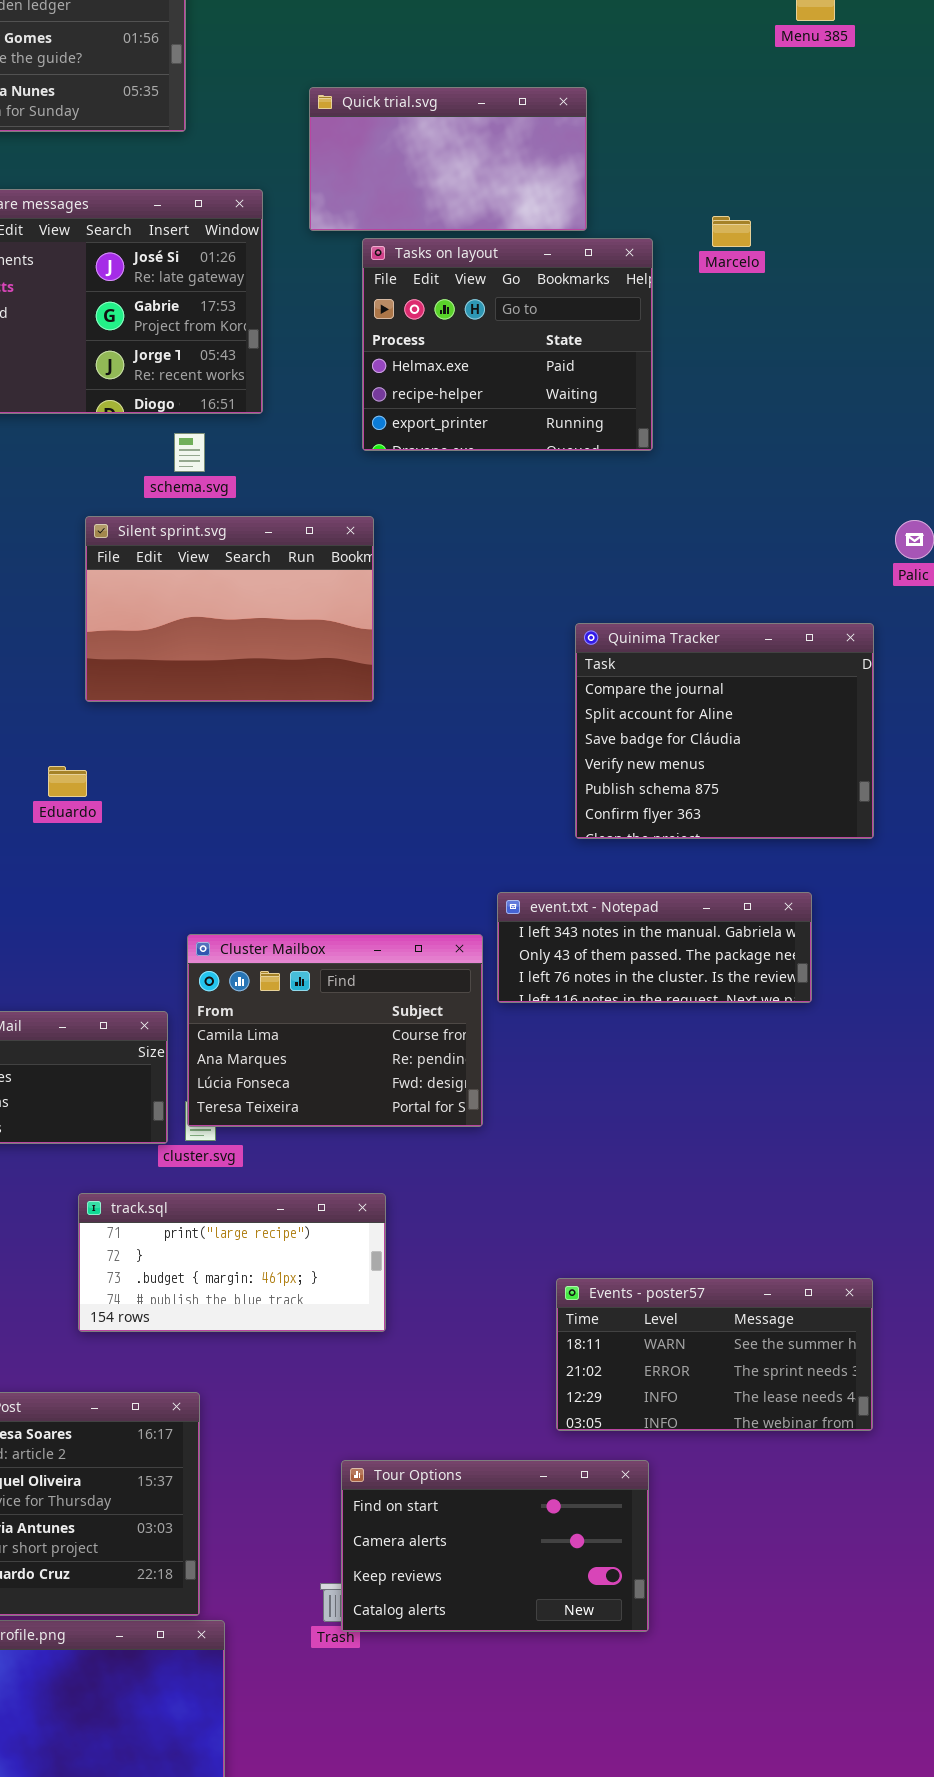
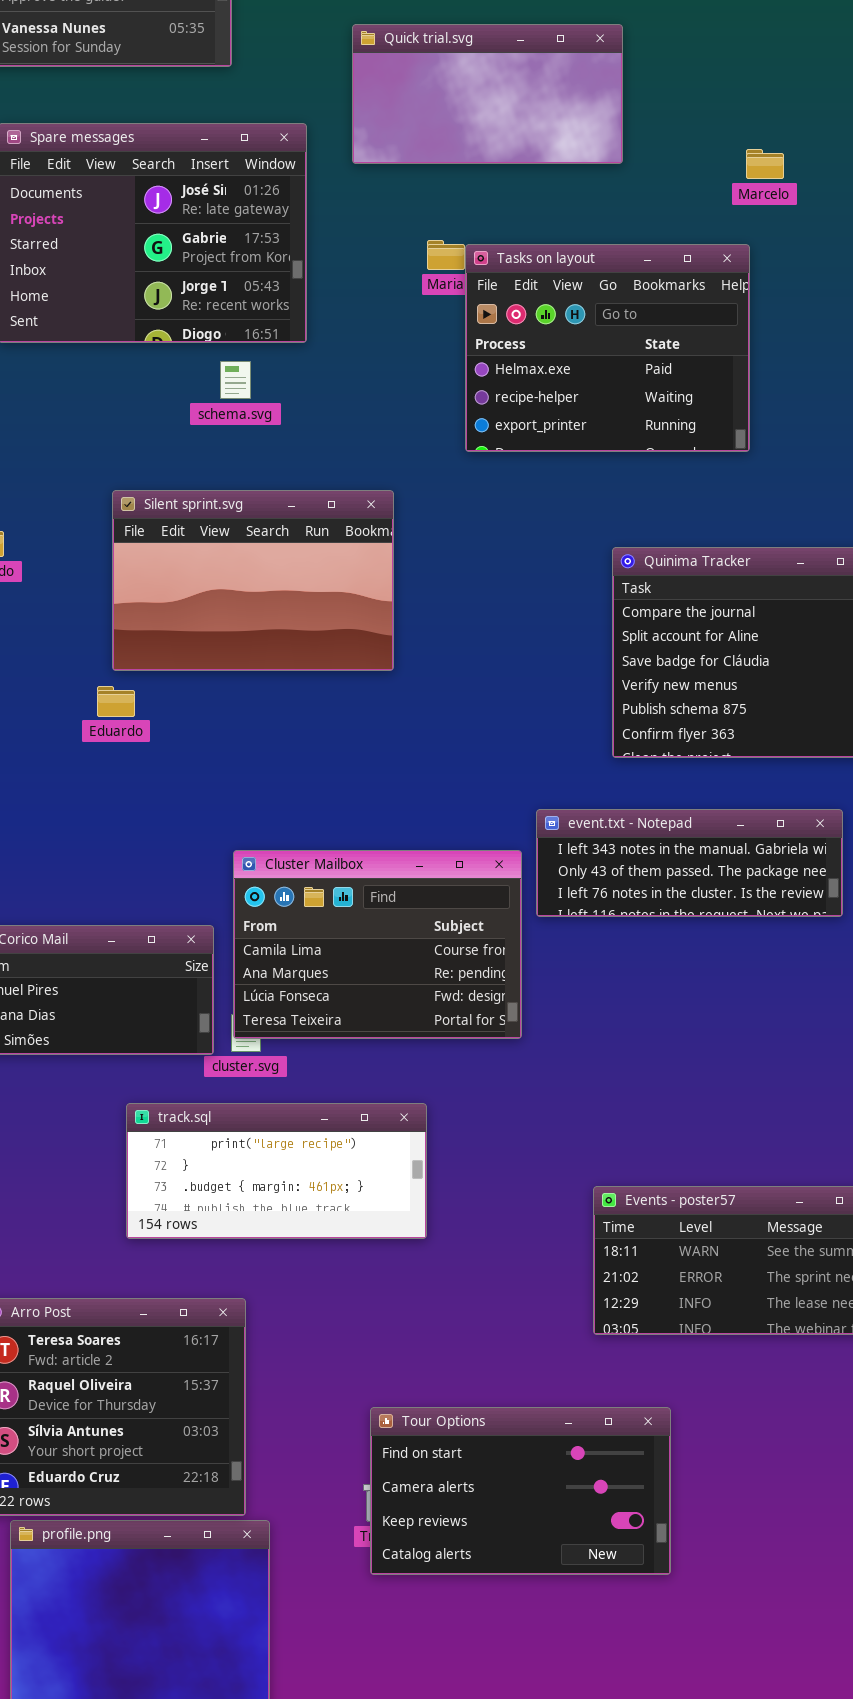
Tasks on layout: [362,238,653,451] -> [465,244,750,452], moved
Silent sprint.svg: [85,516,374,702] -> [112,490,394,671], moved
Tour Options: [341,1460,649,1632] -> [370,1407,671,1575], moved

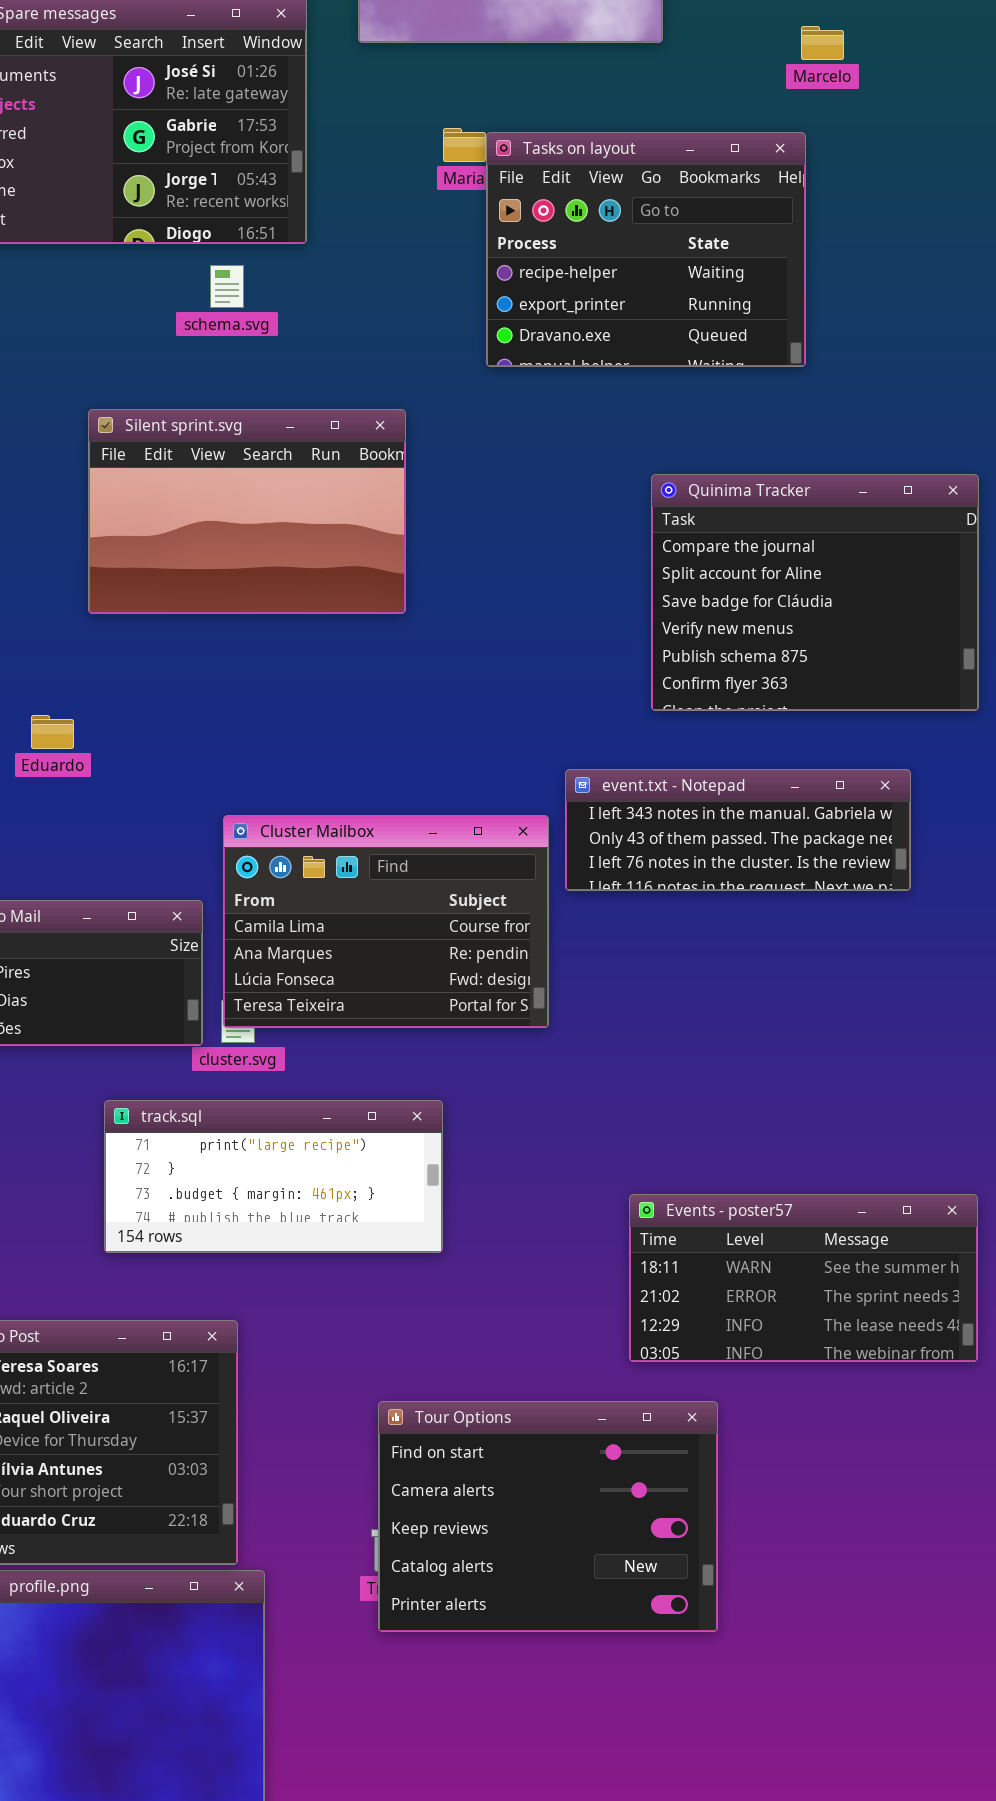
Tasks on layout: [465,244,750,452] -> [486,132,806,367], scrolled down 1 row
Eduardo: [97,686,135,717] -> [31,715,74,749], moved
Tour Options: [370,1407,671,1575] -> [378,1401,718,1632], resized

